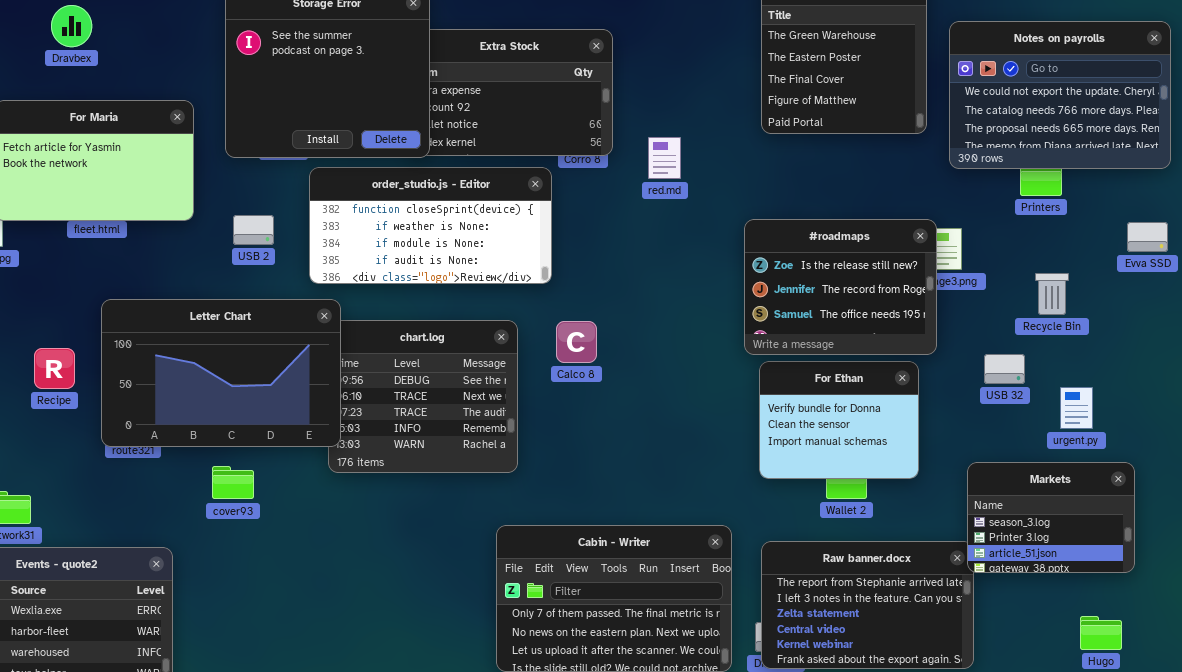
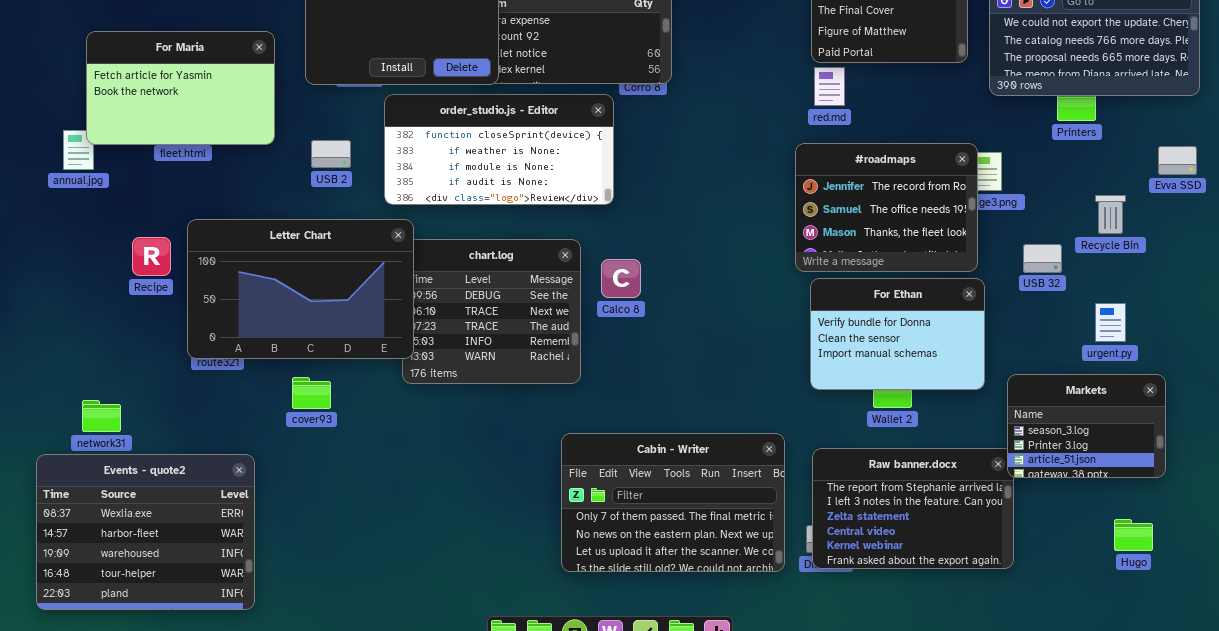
red.md: [648,137,681,179] -> [814,67,845,106], moved
#roadmaps: [744,219,937,355] -> [795,143,978,272], scrolled down 1 row
Recycle Bin: [1035,273,1069,315] -> [1095,195,1126,234], moved
Calco 8: [556,321,597,363] -> [601,259,641,298], moved
Recipe: [34,348,75,389] -> [132,237,171,276], moved
USB 32: [984,354,1025,384] -> [1023,244,1062,273], moved
For Ethan: [759,361,919,479] -> [810,278,985,390], resized

